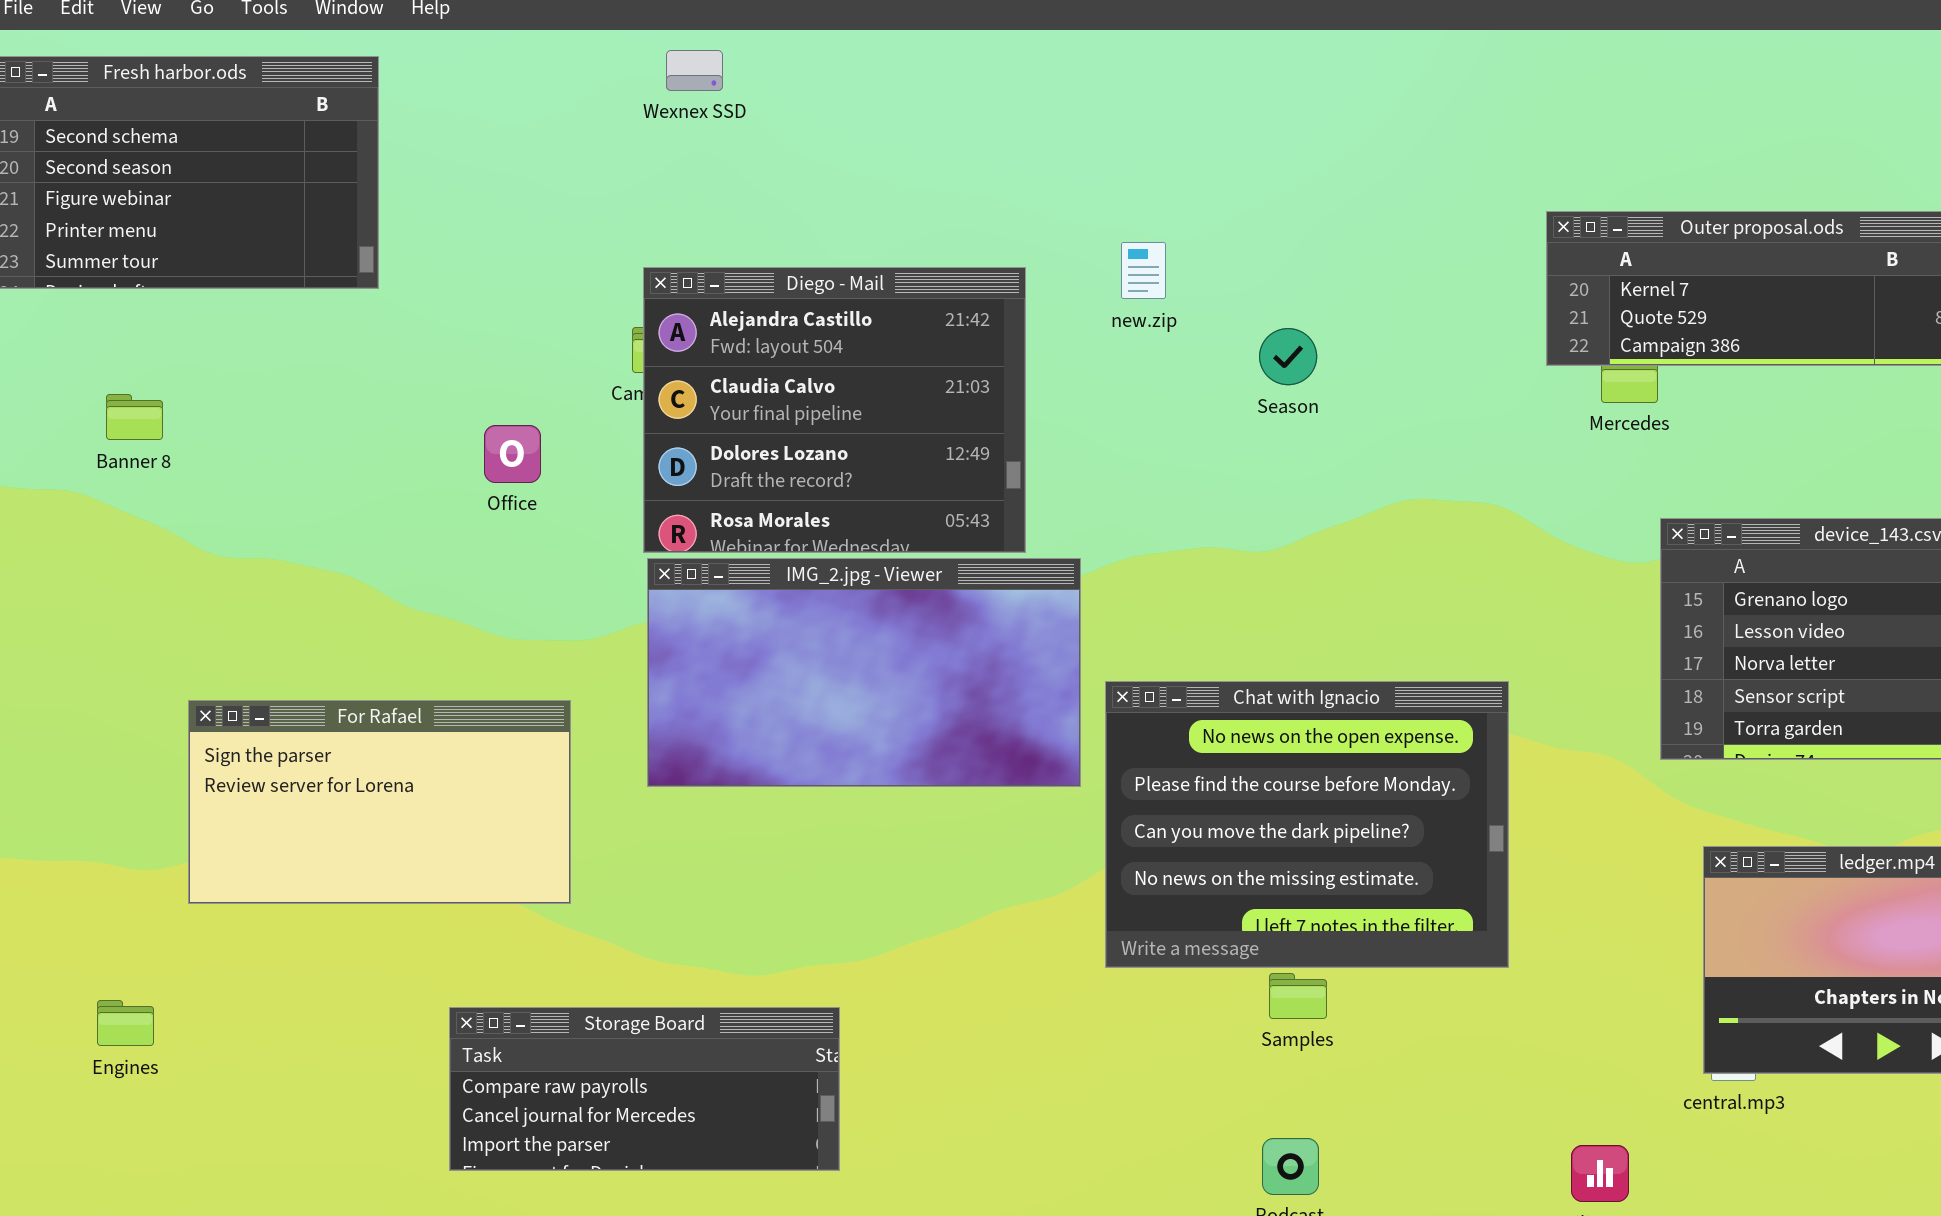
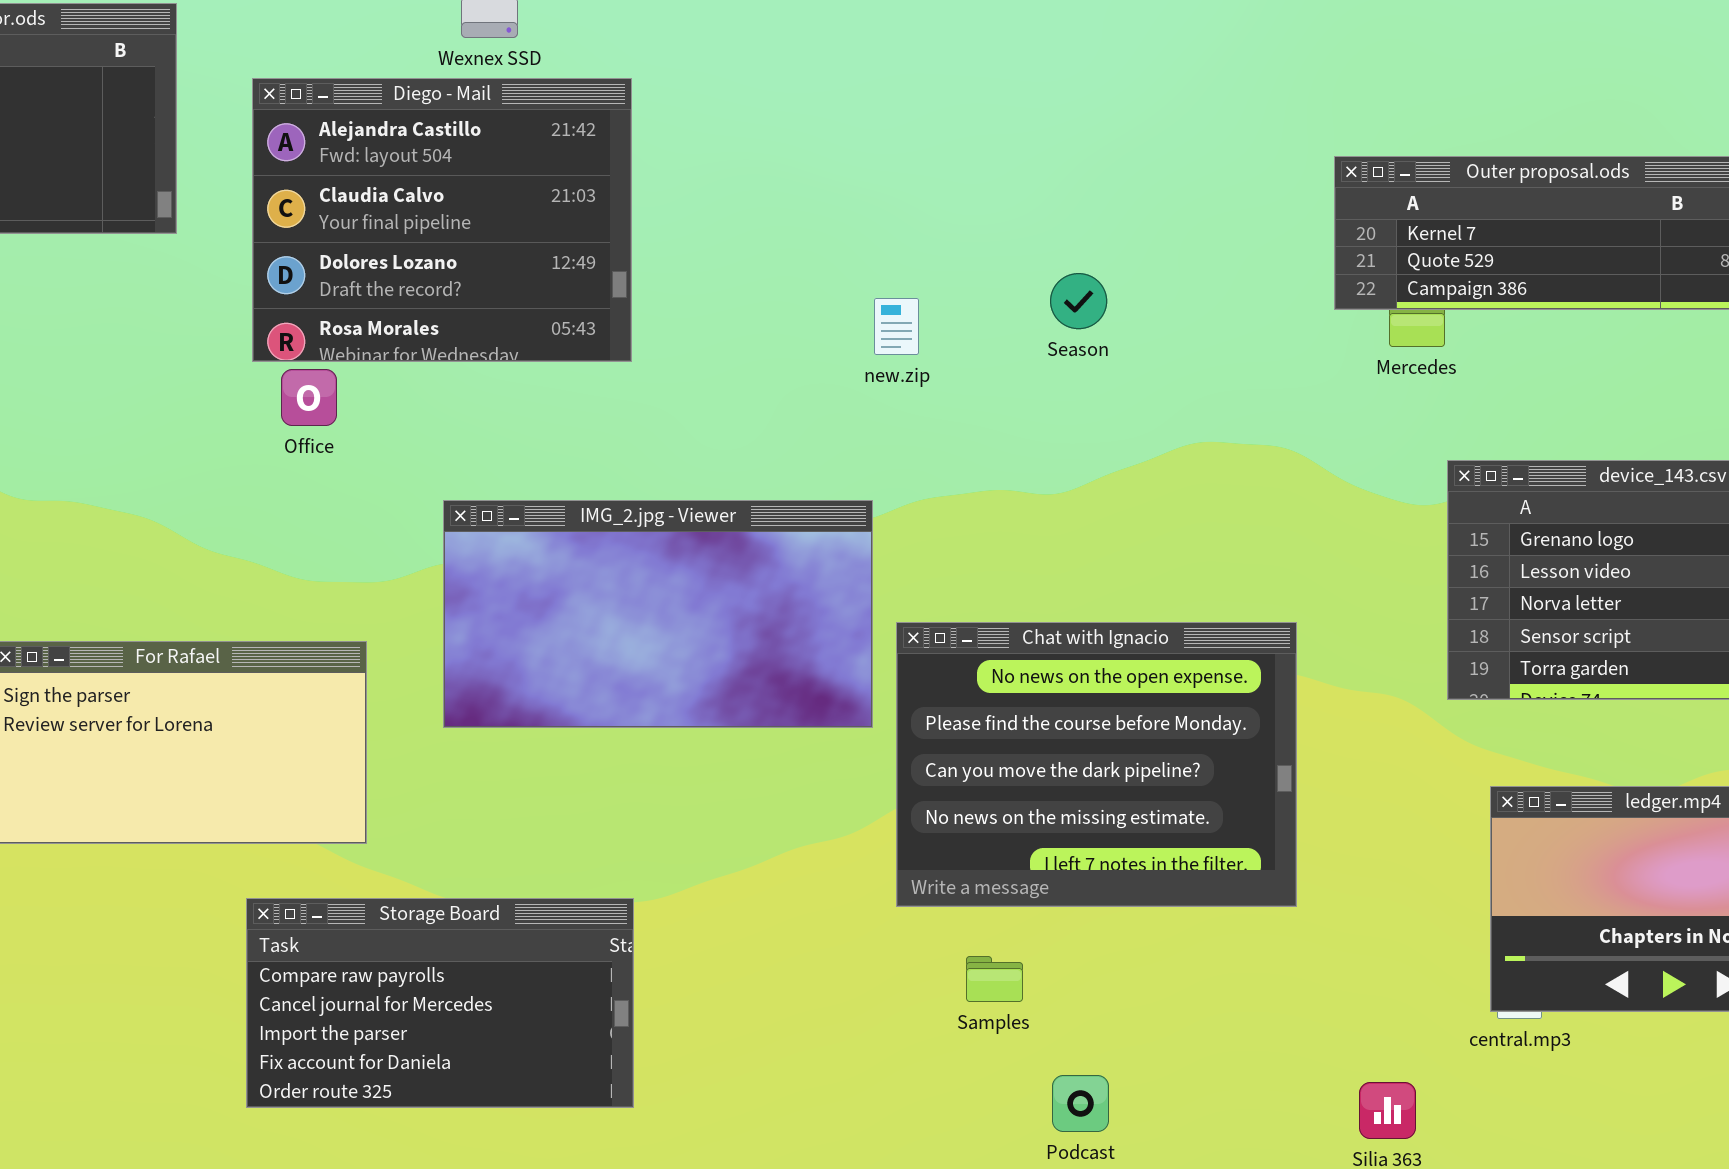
new.zip: [1121,242,1166,299] -> [874,298,919,355], moved
Diego - Mail: [643,267,1026,553] -> [252,78,632,362], moved
Samples: [1269,973,1327,1019] -> [966,956,1023,1002], moved
Storage Board: [449,1007,840,1171] -> [246,898,634,1108], resized

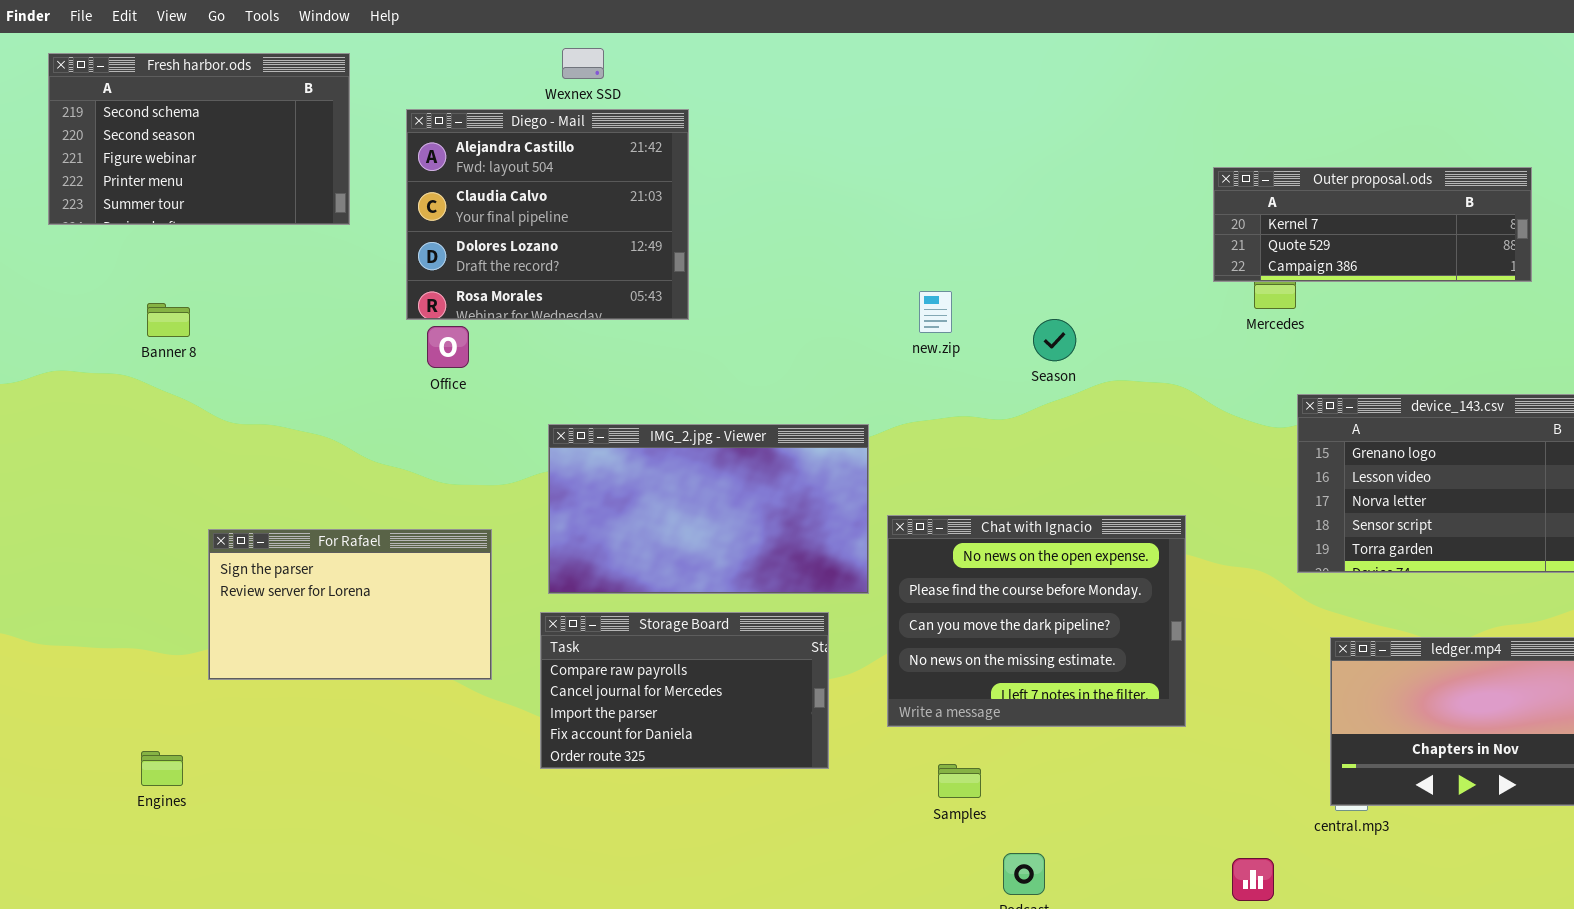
Season: [1050,273,1107,329] -> [1033,319,1076,361], moved
new.zip: [874,298,919,355] -> [919,291,952,333], moved
Storage Board: [246,898,634,1108] -> [540,612,829,769], moved

